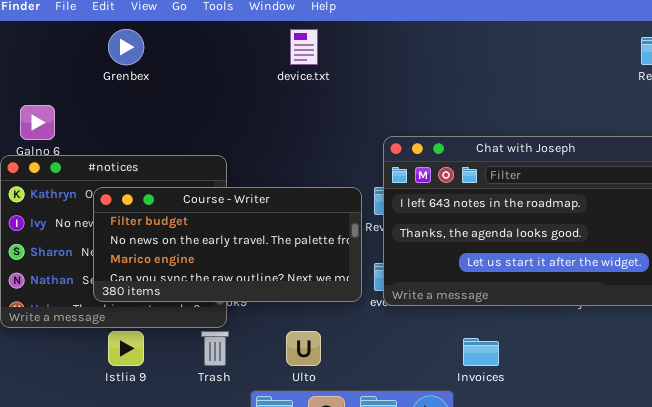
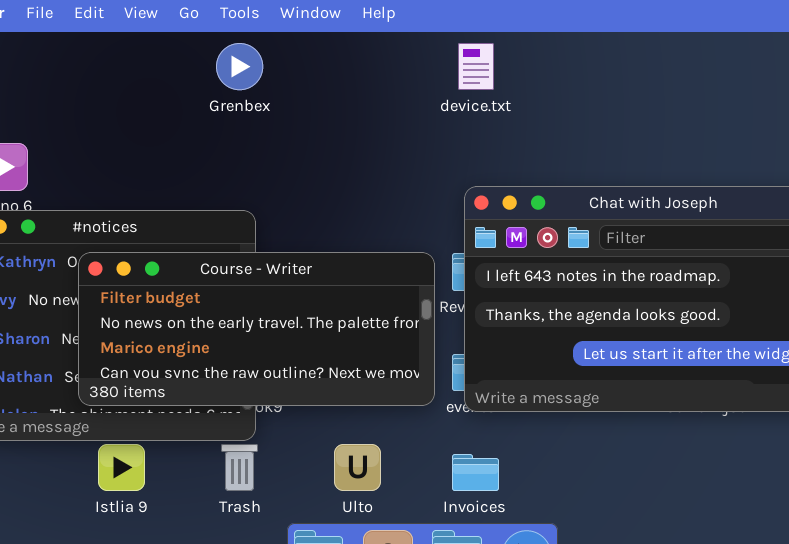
Grenbex: [108,29,144,65] -> [216,43,263,90], moved
device.txt: [290,29,318,65] -> [458,43,494,90], moved
Invoices: [463,338,499,366] -> [452,454,499,491], moved

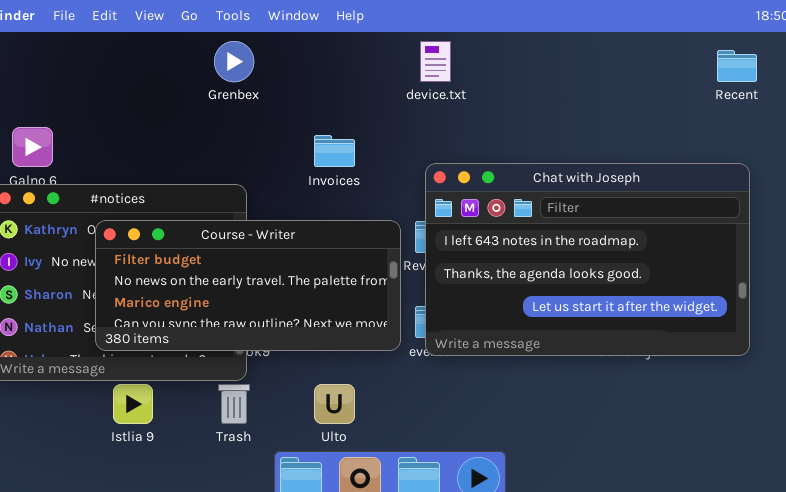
Invoices: [452,454,499,491] -> [314,135,355,167], moved

